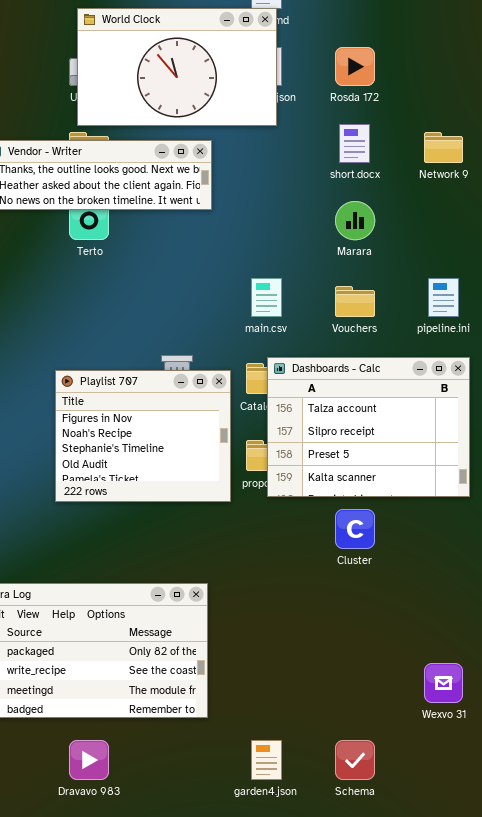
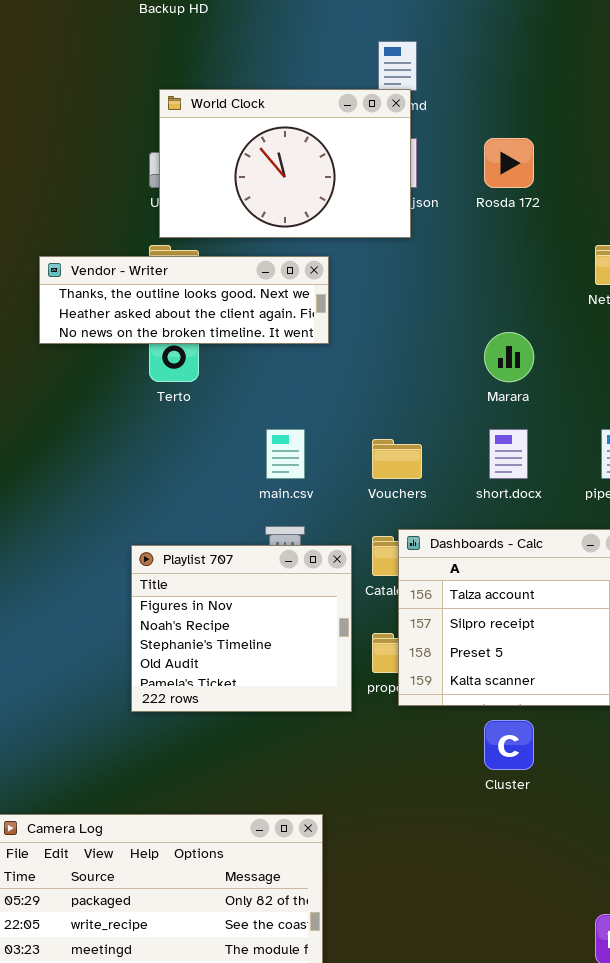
short.docx: [339,124,370,163] -> [489,429,528,479], moved
main.csv: [251,278,282,317] -> [266,429,305,479], moved
Vouchers: [335,286,375,317] -> [372,439,422,479], moved

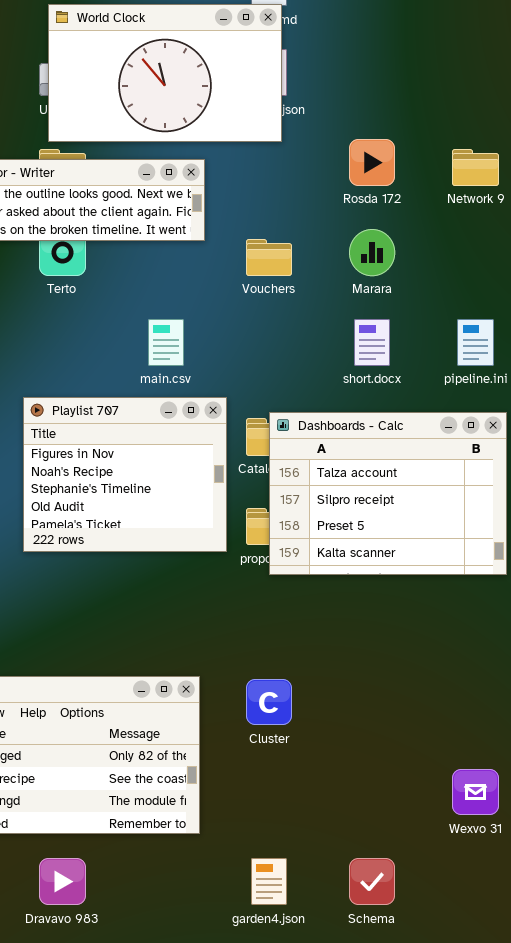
Rosda 172: [484,138,534,188] -> [349,139,395,186], moved
Vouchers: [372,439,422,479] -> [246,239,292,276], moved
Playlist 707: [131,545,352,712] -> [23,397,227,552], moved
Cluster: [484,720,534,770] -> [246,679,292,725], moved

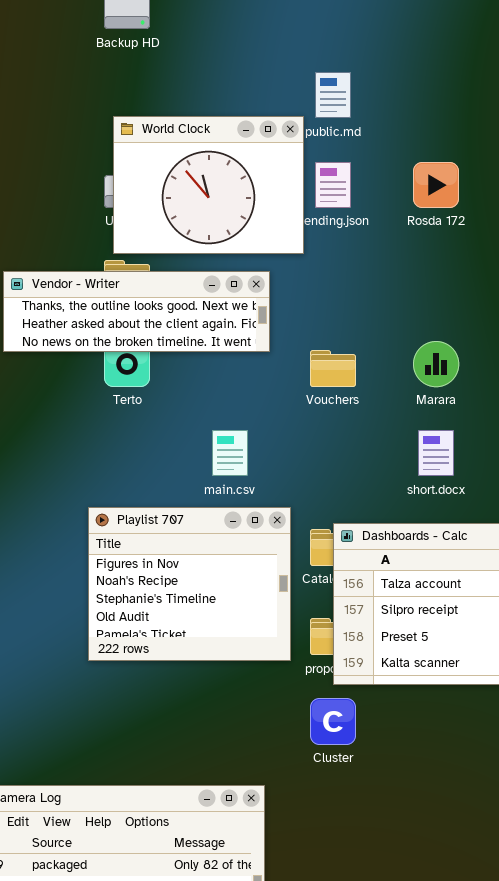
World Clock: [48,4,282,142] -> [113,116,304,254], resized
Rosda 172: [349,139,395,186] -> [413,162,459,208], moved
Cluster: [246,679,292,725] -> [310,698,356,745], moved

